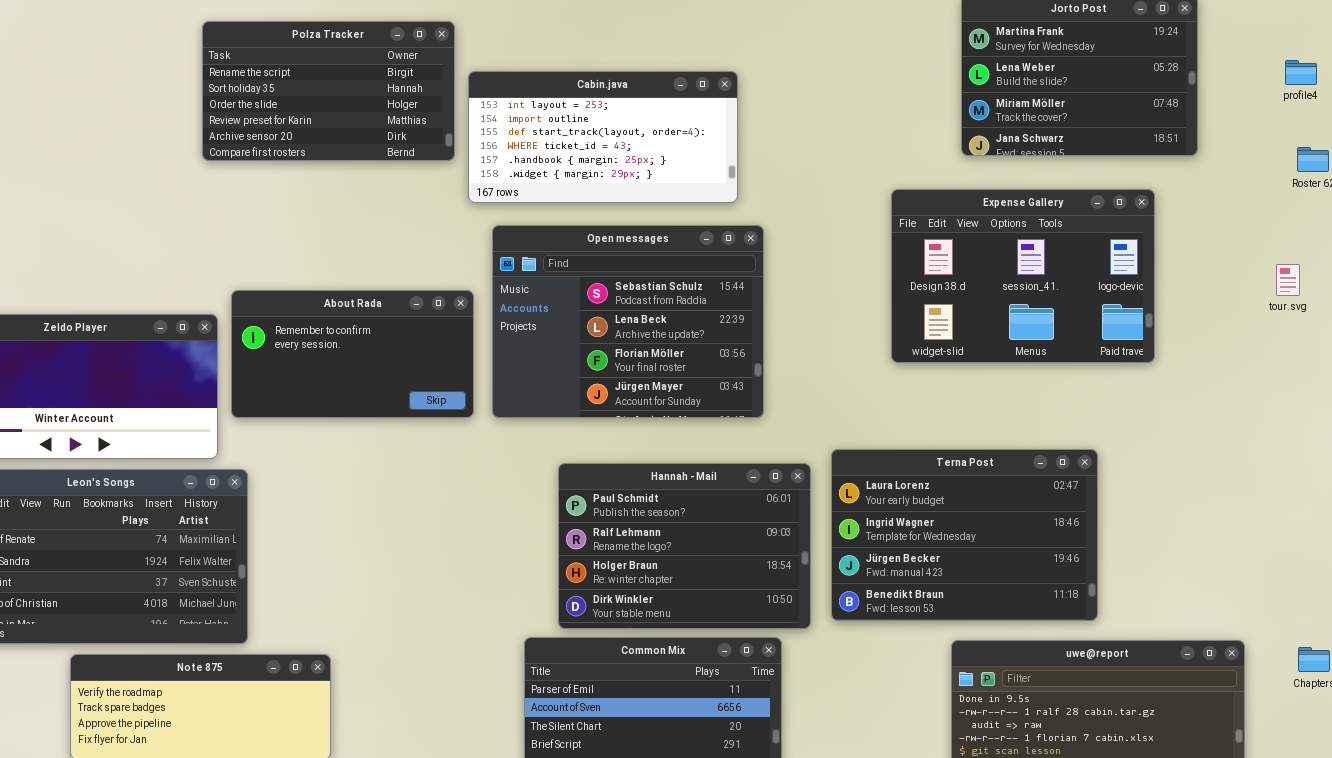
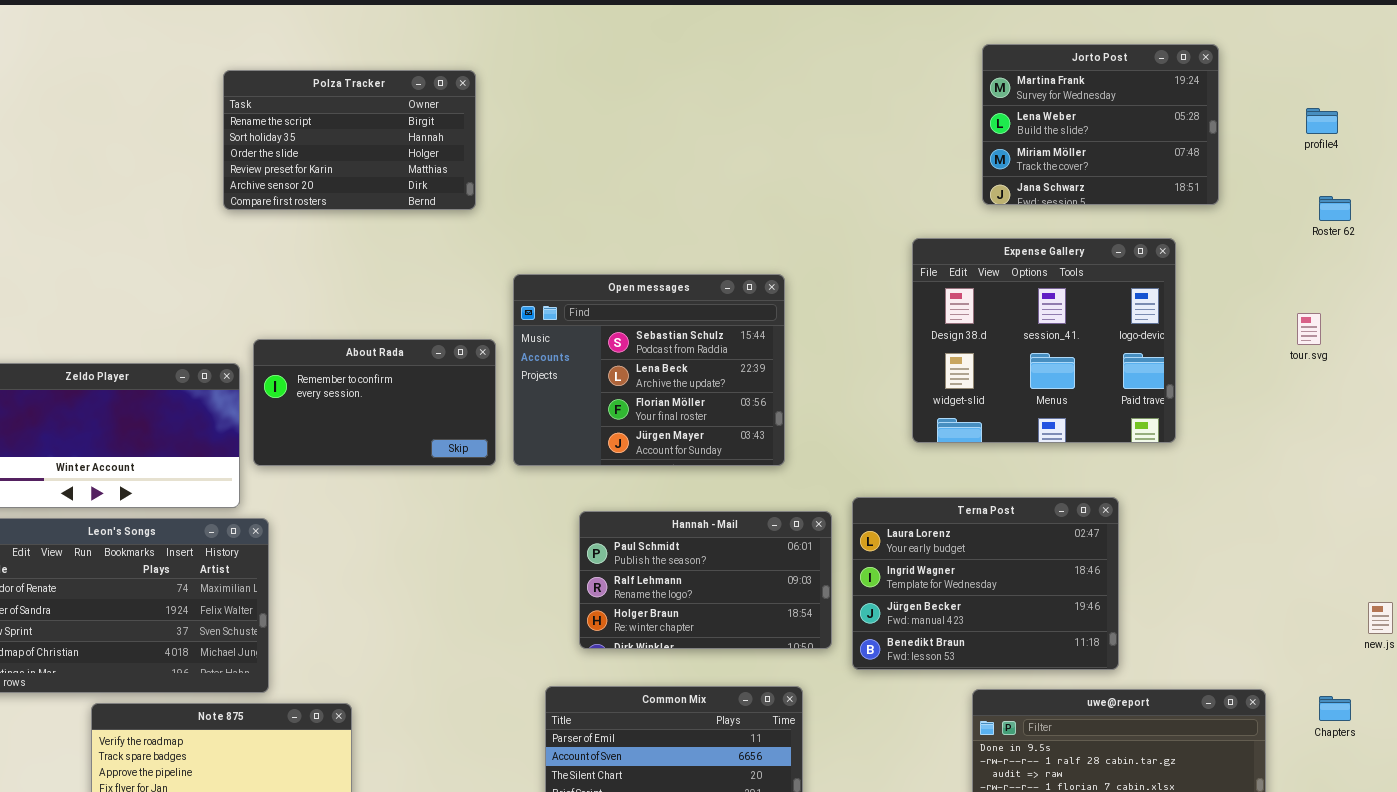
Cabin.java: [468,71,738,203] -> none, closed
Expense Gallery: [891,189,1155,363] -> [912,238,1176,443], resized
Hannah - Mail: [558,463,811,629] -> [579,511,832,649], resized

